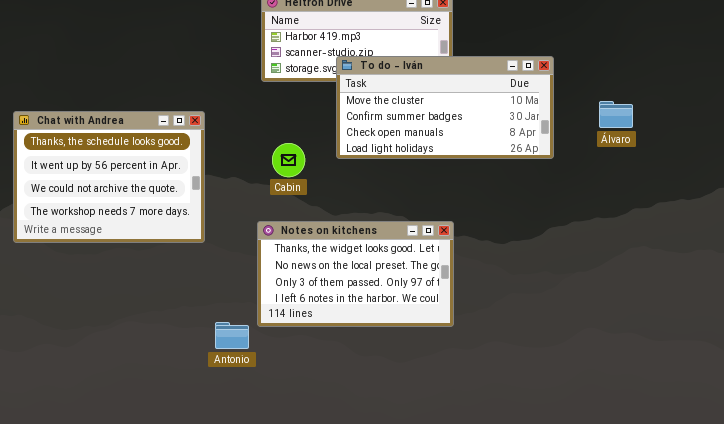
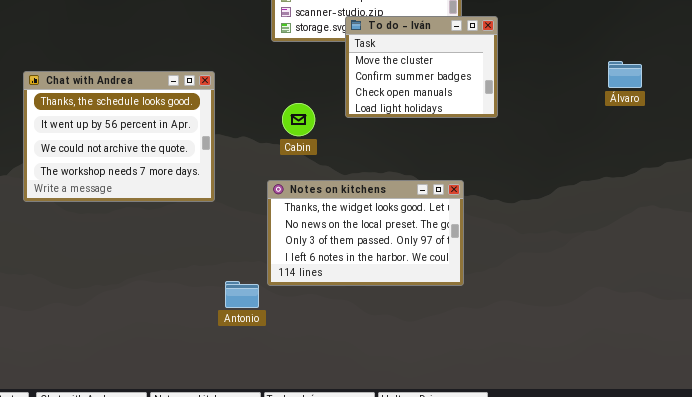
To do - Iván: [336,56,554,159] -> [345,16,498,118], resized

